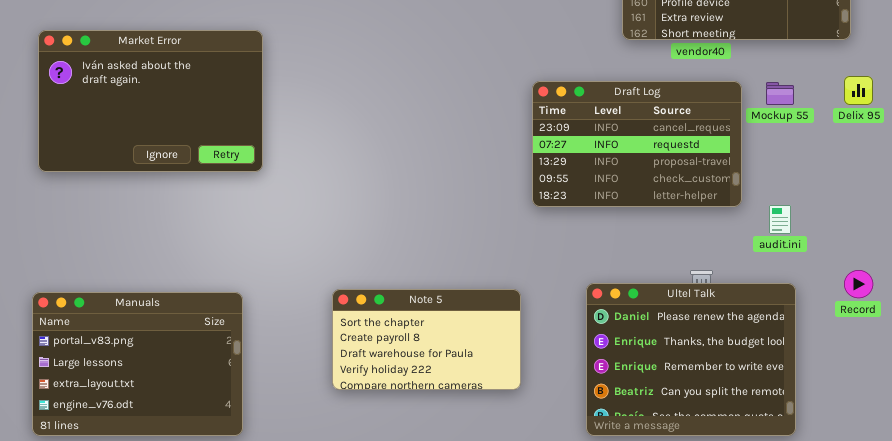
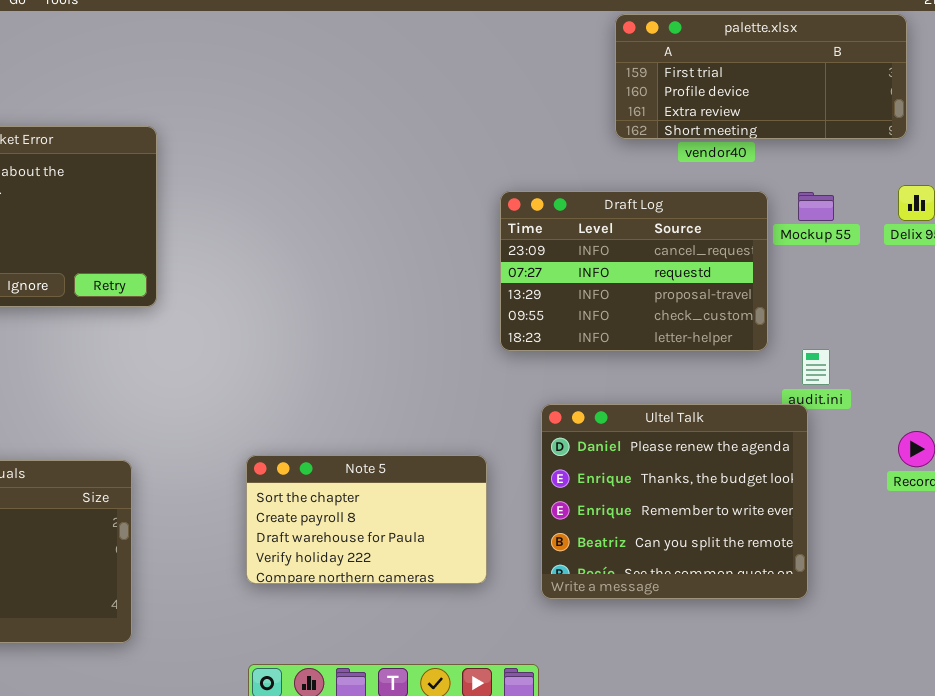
Ultel Talk: [586,283,796,436] -> [541,404,808,599], moved

